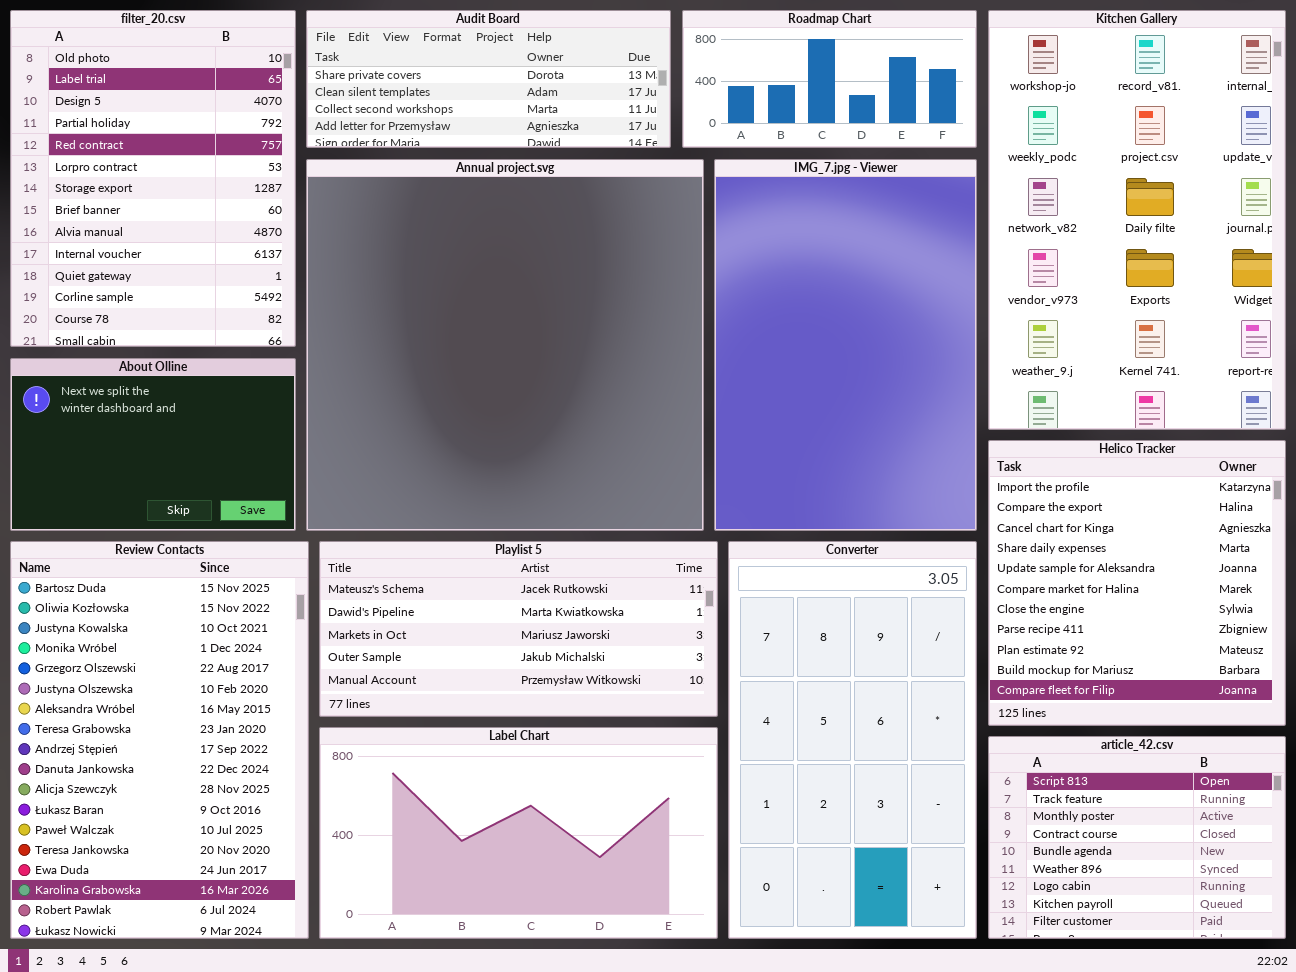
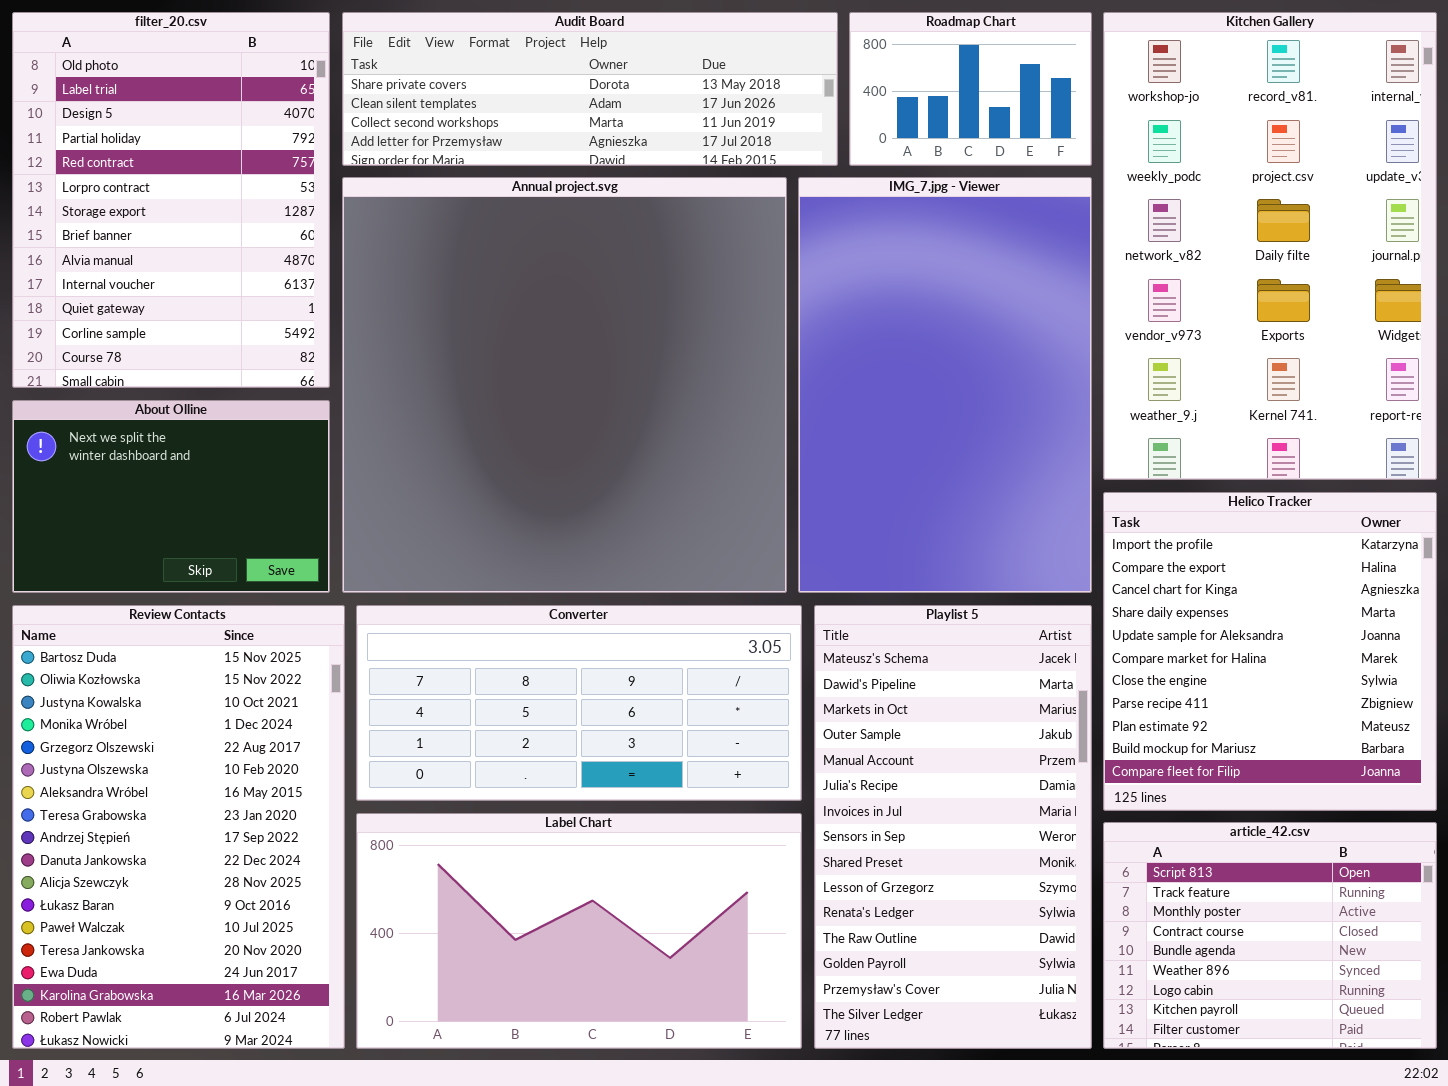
Audit Board: [306,10,671,148] -> [342,12,838,166], resized
Roadmap Chart: [682,10,977,148] -> [849,12,1092,166], resized
Playlist 5: [319,541,718,717] -> [814,605,1092,1049], moved, resized
Converter: [728,541,977,939] -> [356,605,802,801], moved, resized

